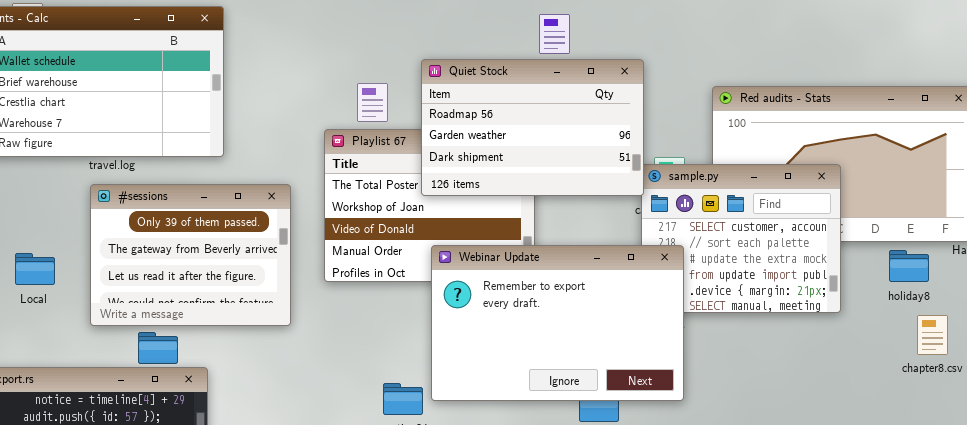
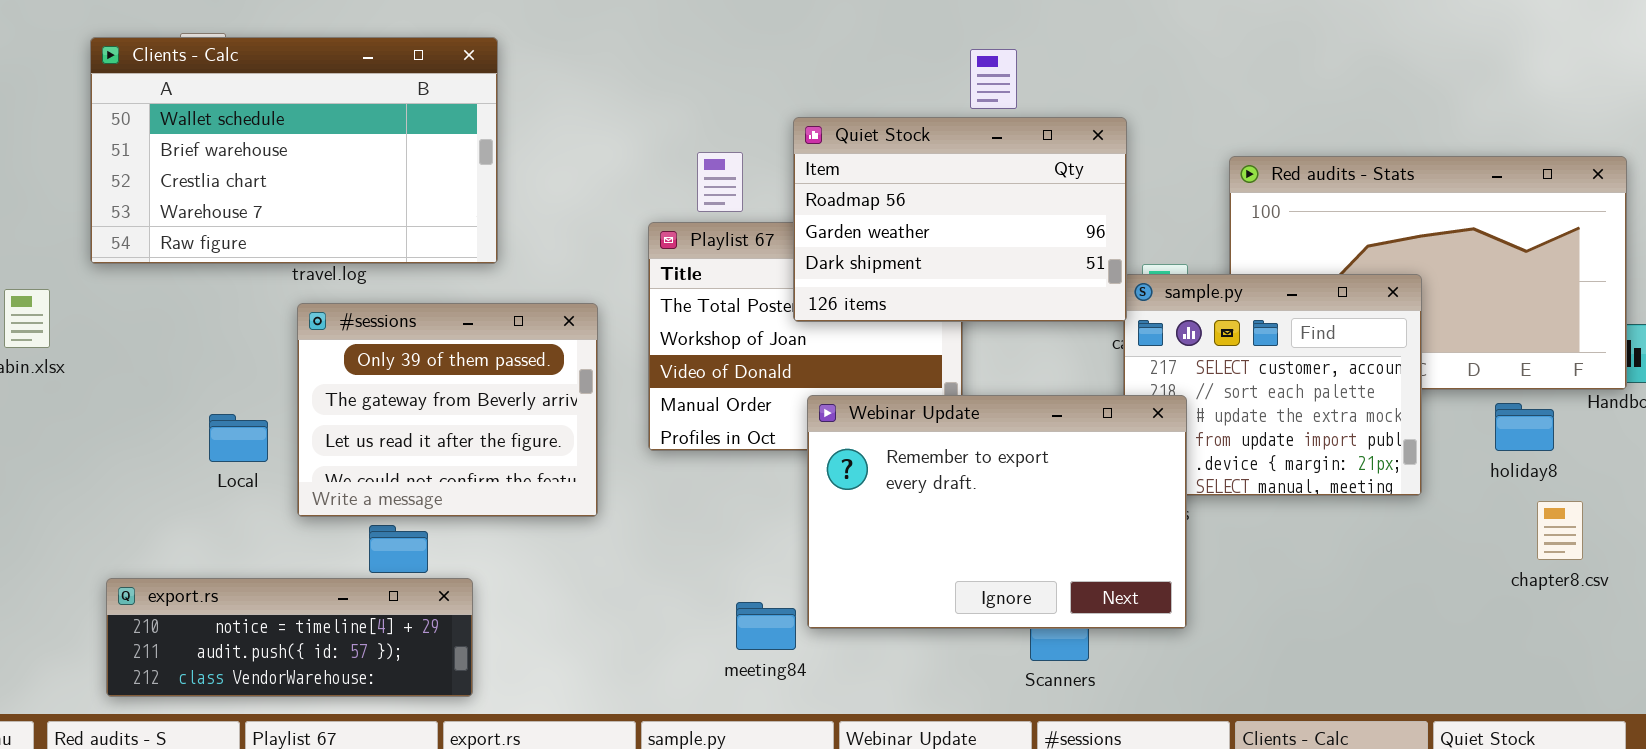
Local: [15,253,55,285] -> [209,414,268,462], moved

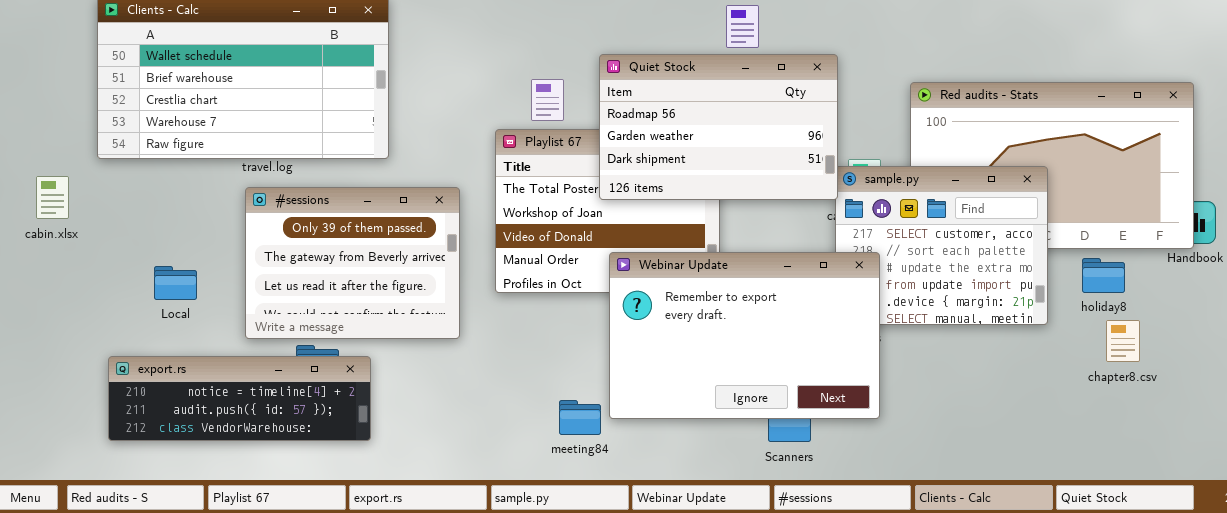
holiday8: [1495,403,1554,451] -> [1082,258,1125,293], moved
Local: [209,414,268,462] -> [154,266,197,300], moved
chapter8.csv: [1537,501,1583,560] -> [1106,320,1140,362], moved
export.rs: [106,578,473,697] -> [108,356,371,441], moved

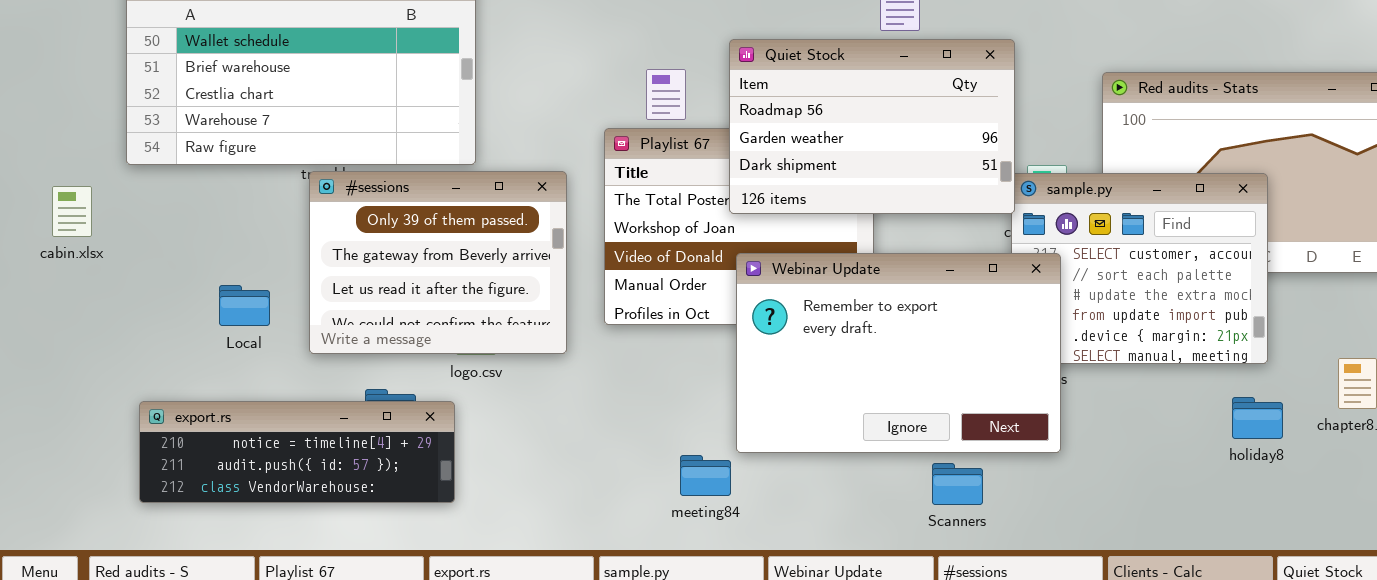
#sessions: [245,187,460,339] -> [309,171,567,354], moved
Webinar Update: [609,252,880,419] -> [736,253,1061,453], moved
holiday8: [1082,258,1125,293] -> [1232,397,1283,439], moved
Local: [154,266,197,300] -> [219,285,270,326], moved

